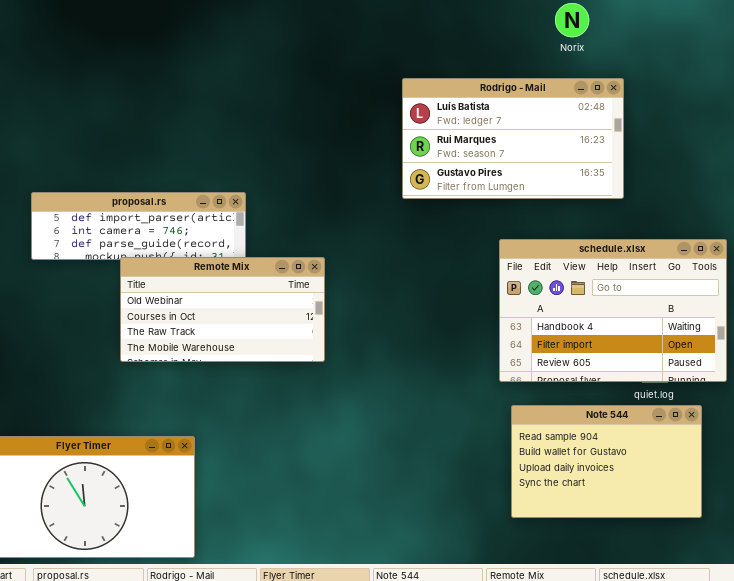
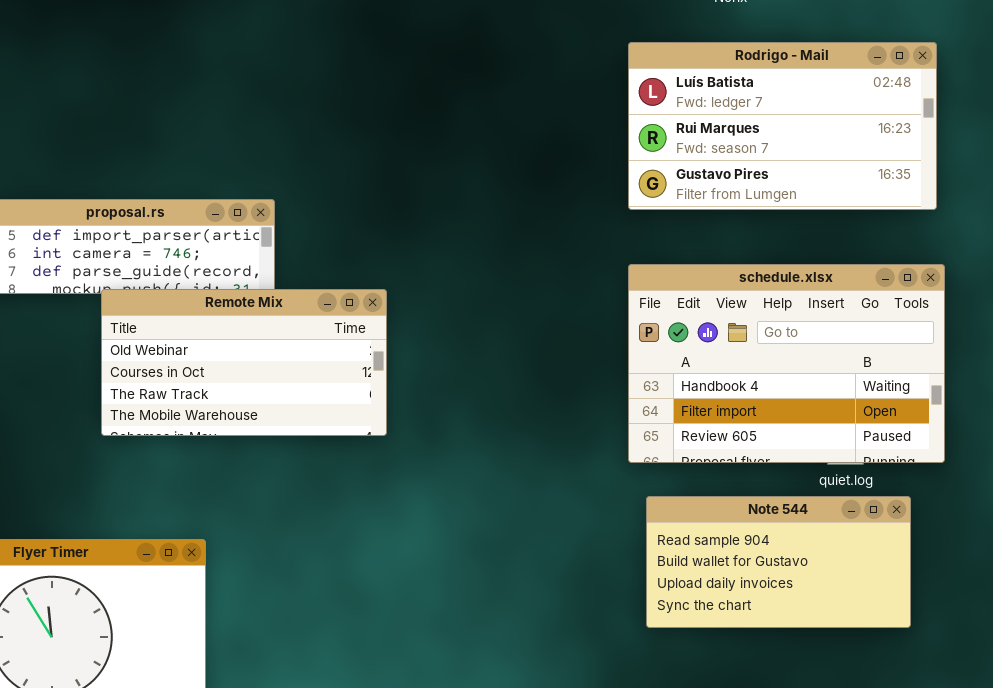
Rodrigo - Mail: [402,78,624,199] -> [628,42,937,210], moved
Note 544: [511,405,702,518] -> [646,496,911,628], resized

